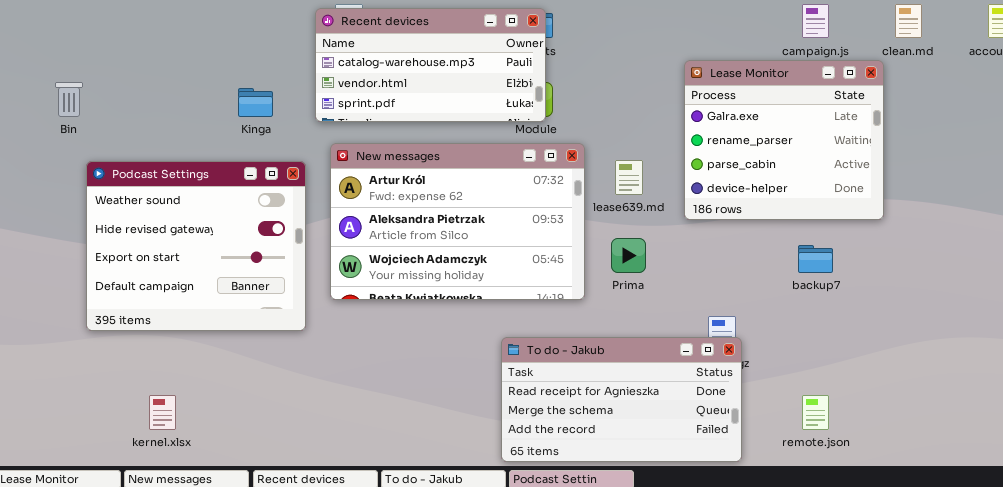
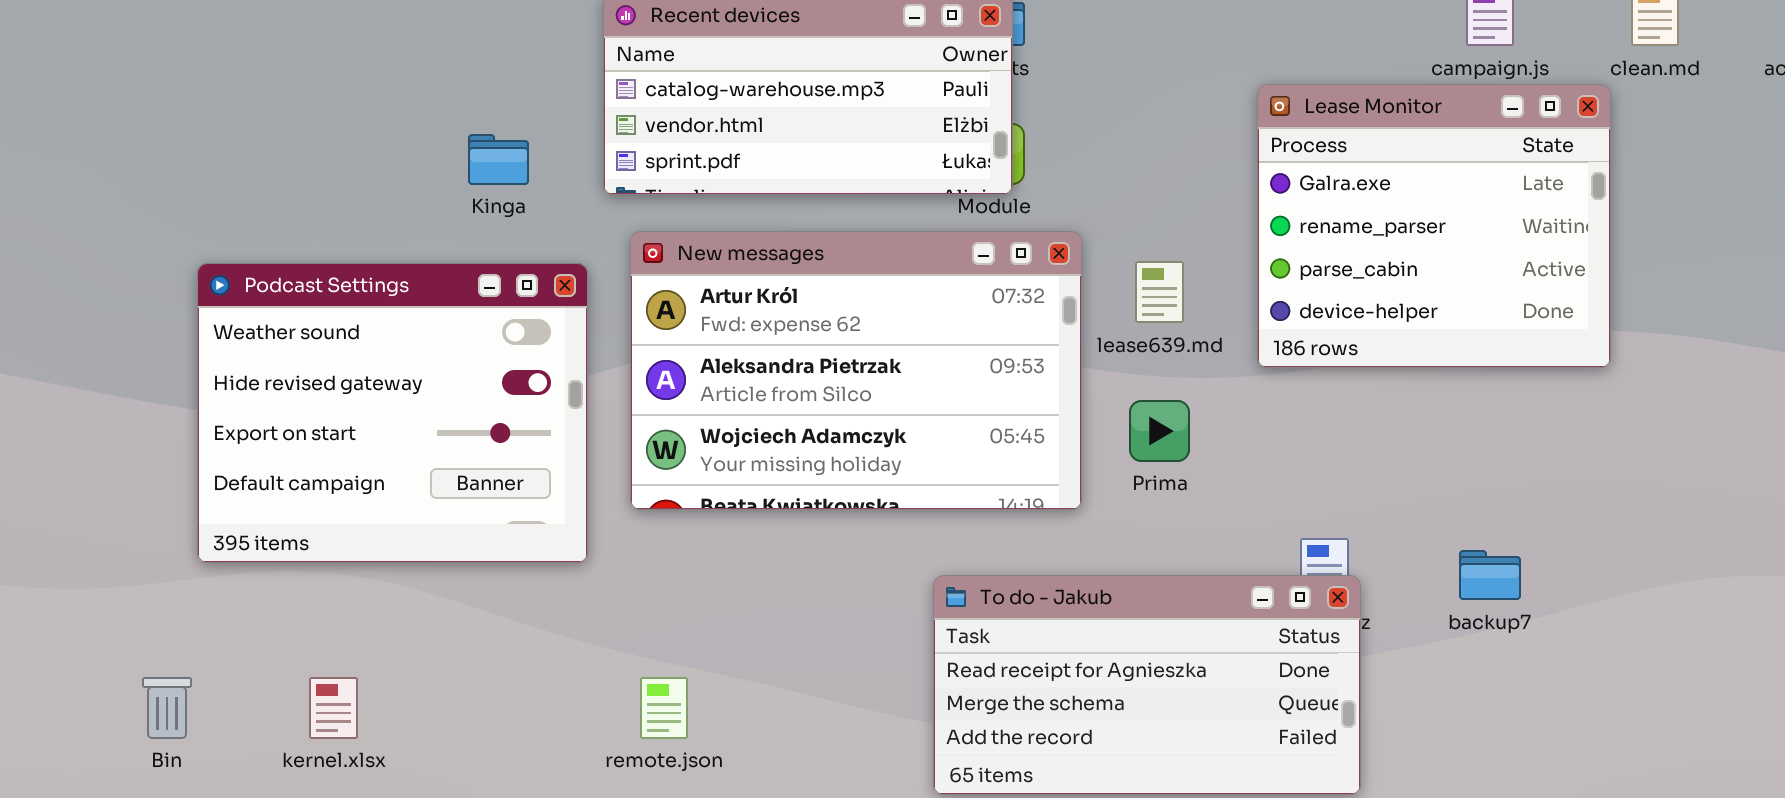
Bin: [55,82,83,117] -> [142,677,192,739], moved
backup7: [798,245,833,273] -> [1459,550,1521,600], moved
remote.json: [802,395,829,430] -> [640,677,688,739], moved

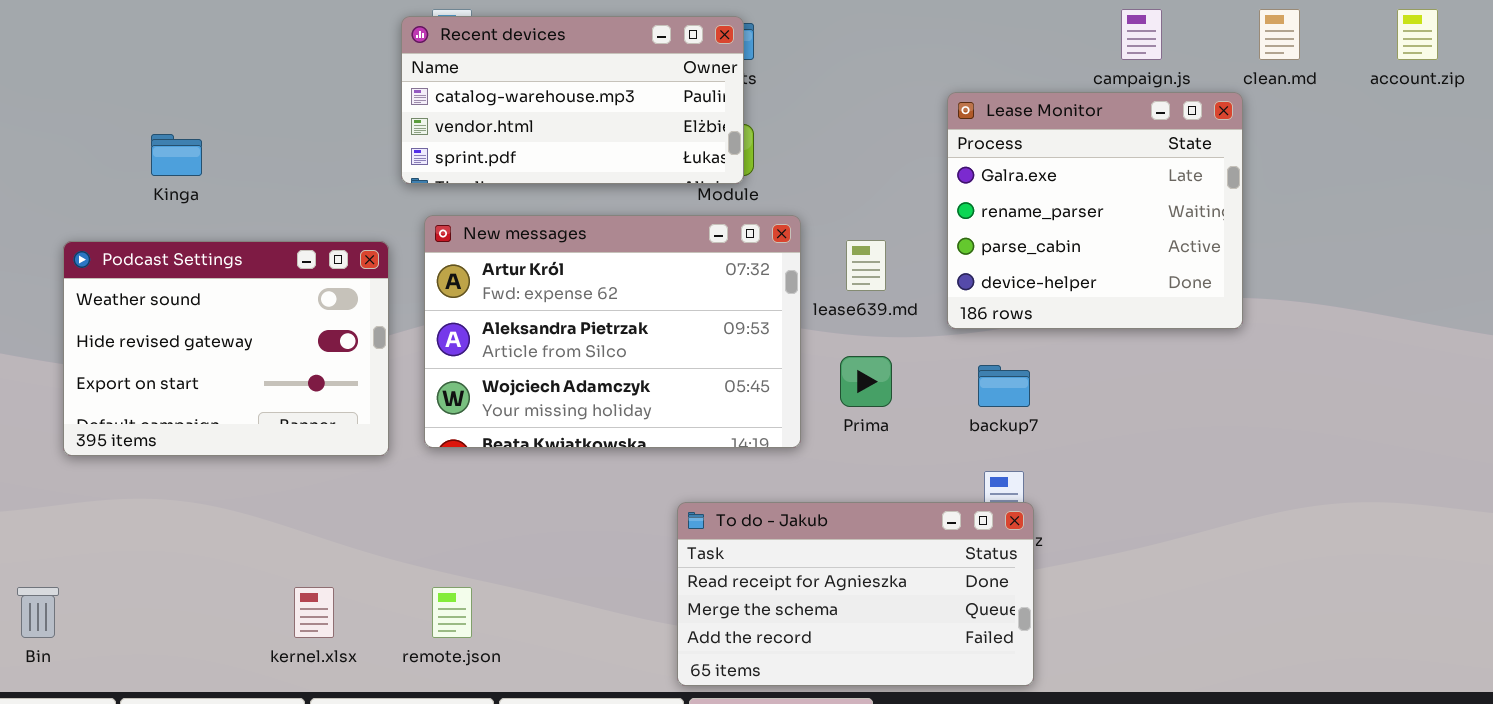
Kinga: [468,134,529,185] -> [151,134,202,176], moved
Podcast Settings: [197,263,588,563] -> [63,241,389,456], resized
backup7: [1459,550,1521,600] -> [978,365,1030,407], moved
kernel.xlsx: [309,677,358,739] -> [294,587,334,638], moved

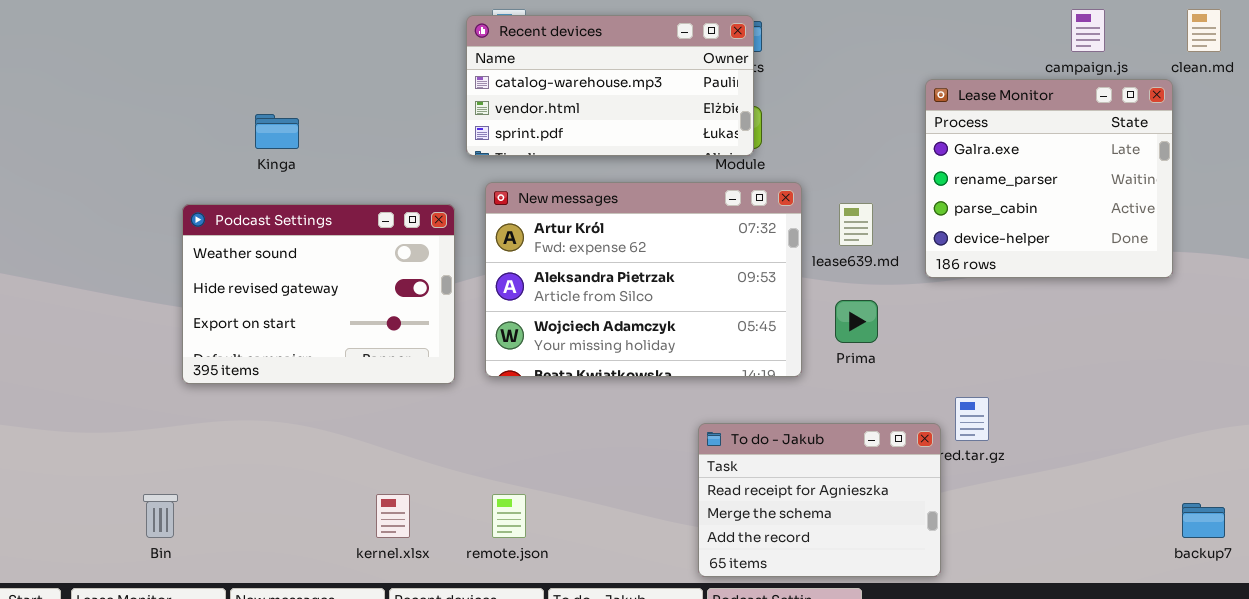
backup7: [978,365,1030,407] -> [1182,503,1225,538], moved
To do - Jakub: [677,502,1034,686] -> [698,423,941,577], resized

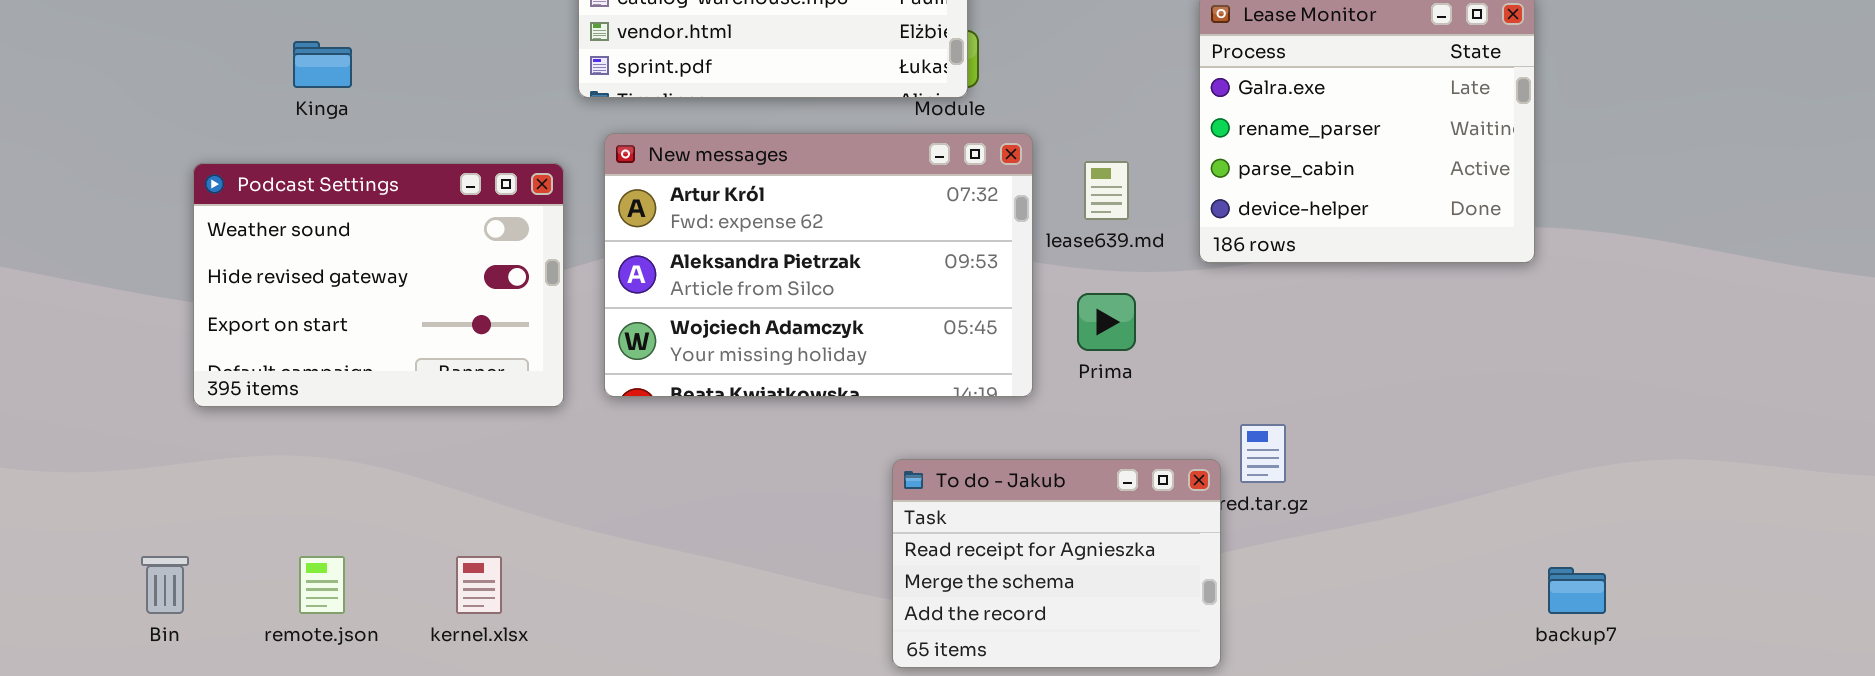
remote.json: [492,494,526,538] -> [299,556,345,614], moved

